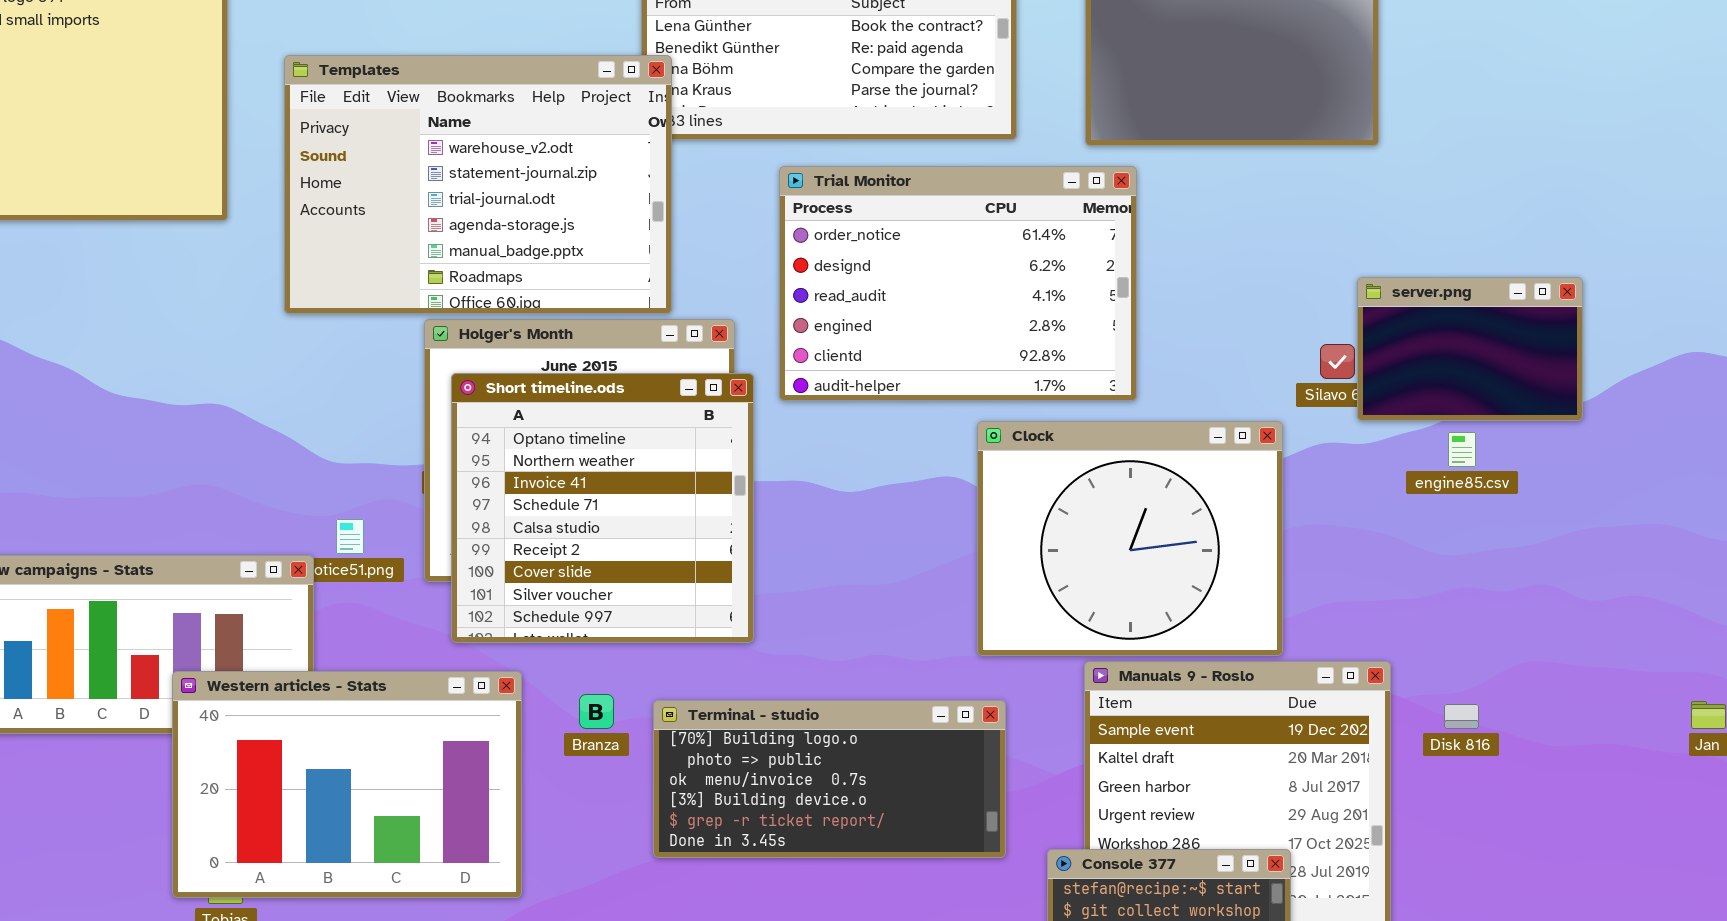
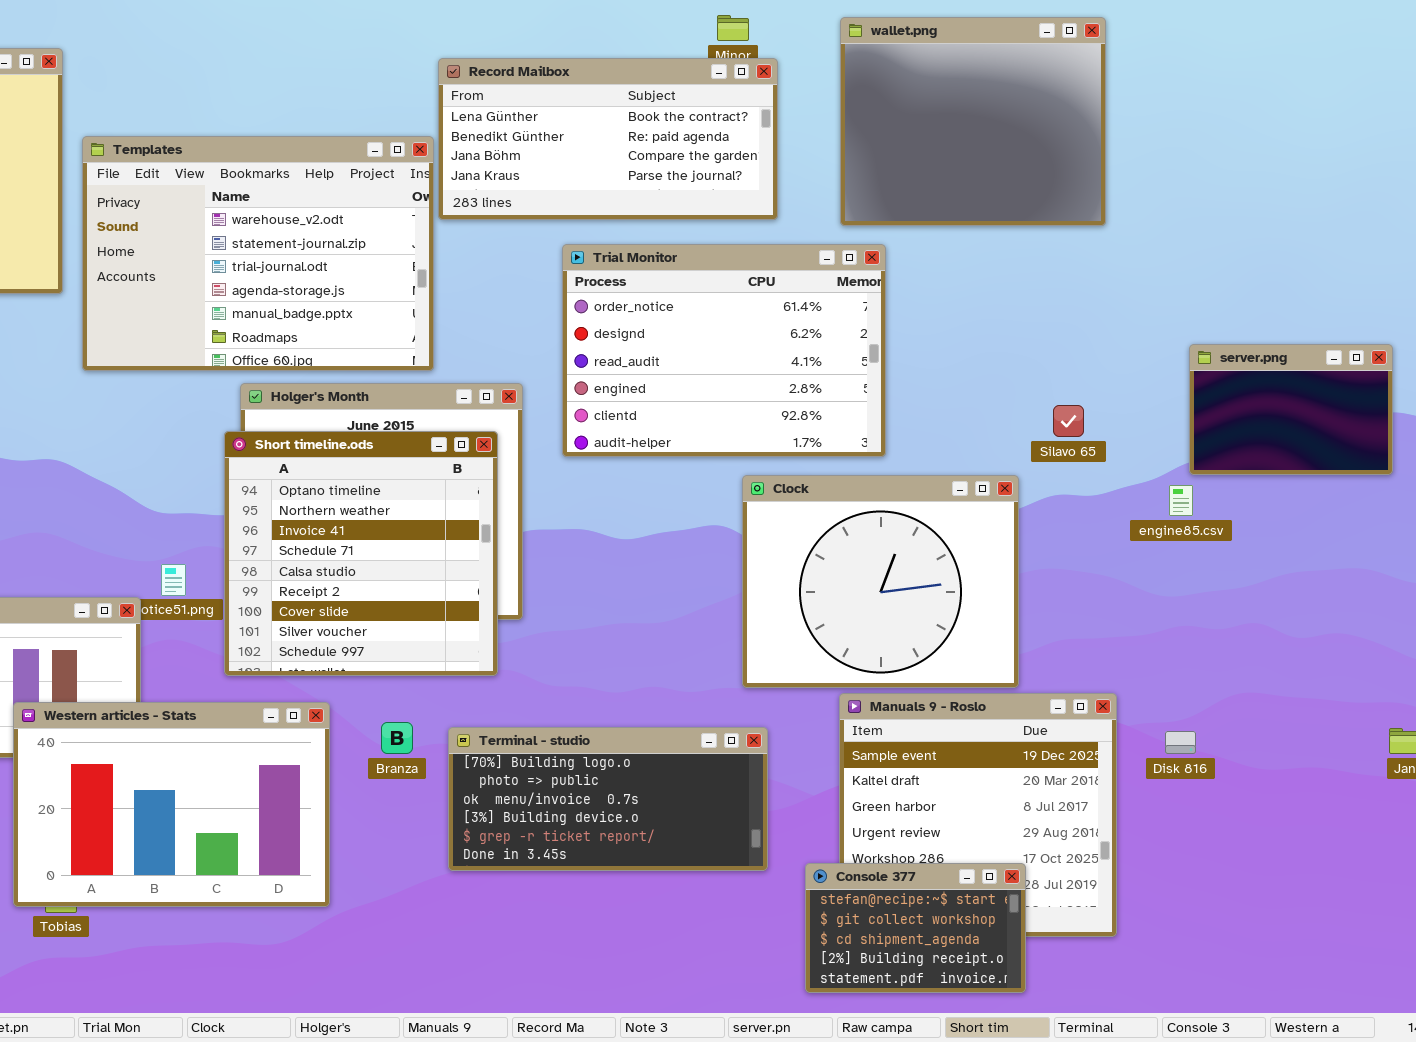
Templates: [284,55,672,314] -> [82,136,434,371], moved
server.png: [1357,277,1583,421] -> [1189,344,1393,475], moved
Short timeline.ods: [451,373,754,643] -> [224,431,498,676], moved

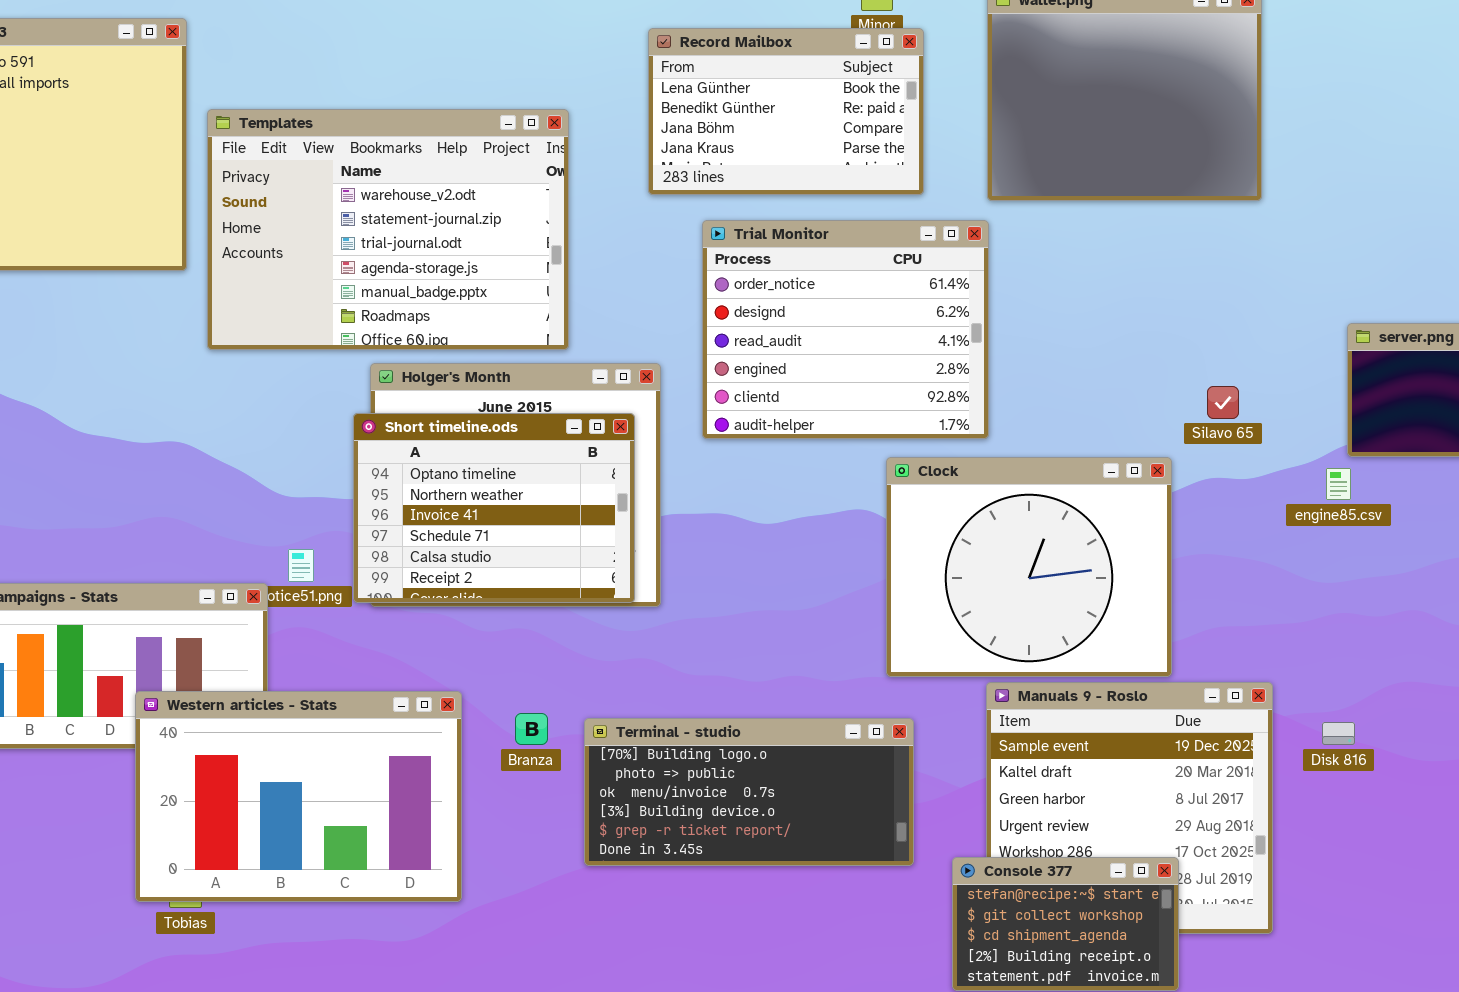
Record Mailbox: [438,58,778,220] -> [648,28,924,195], resized
Trial Monitor: [562,244,886,457] -> [702,220,989,439], resized
Short timeline.ods: [224,431,498,676] -> [353,413,635,603], resized

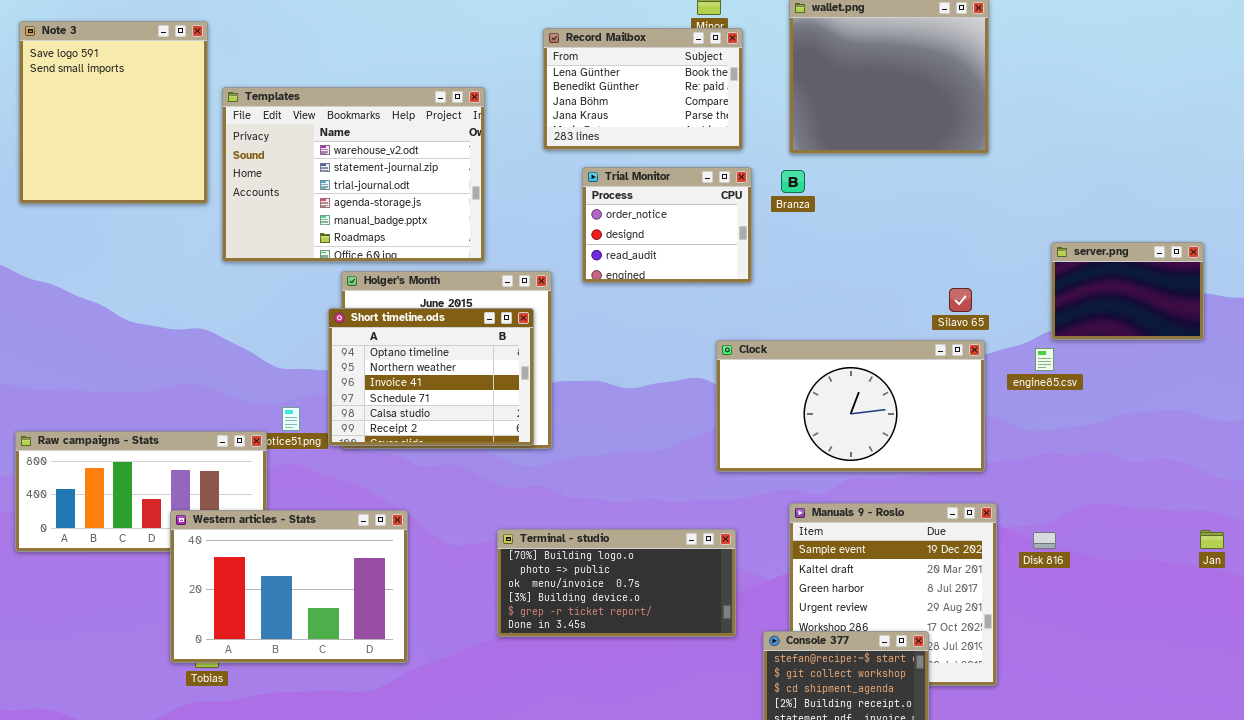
Trial Monitor: [702,220,989,439] -> [582,167,752,283], resized
Clock: [886,457,1172,677] -> [716,340,985,472], resized
Branza: [515,713,548,745] -> [781,170,805,193], moved

